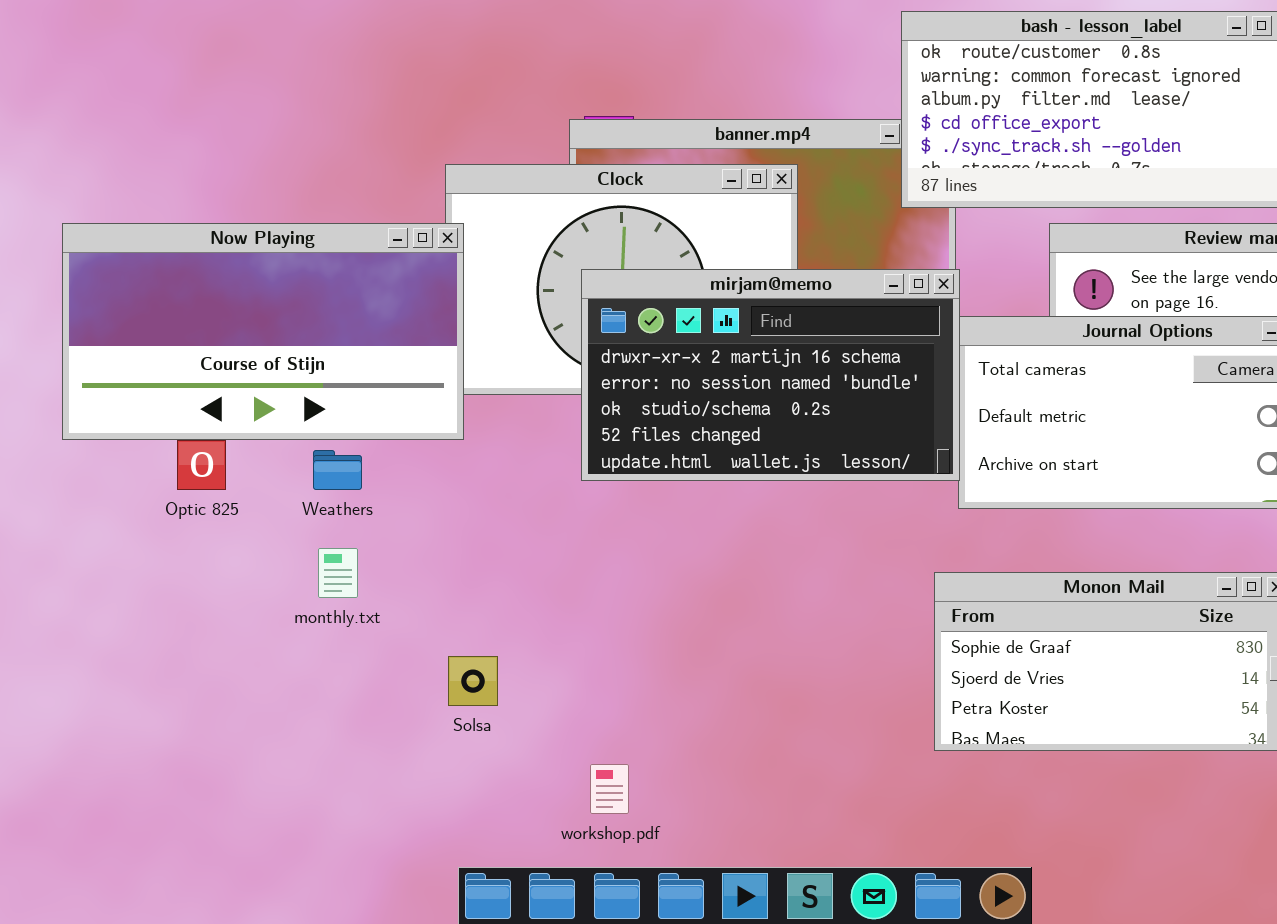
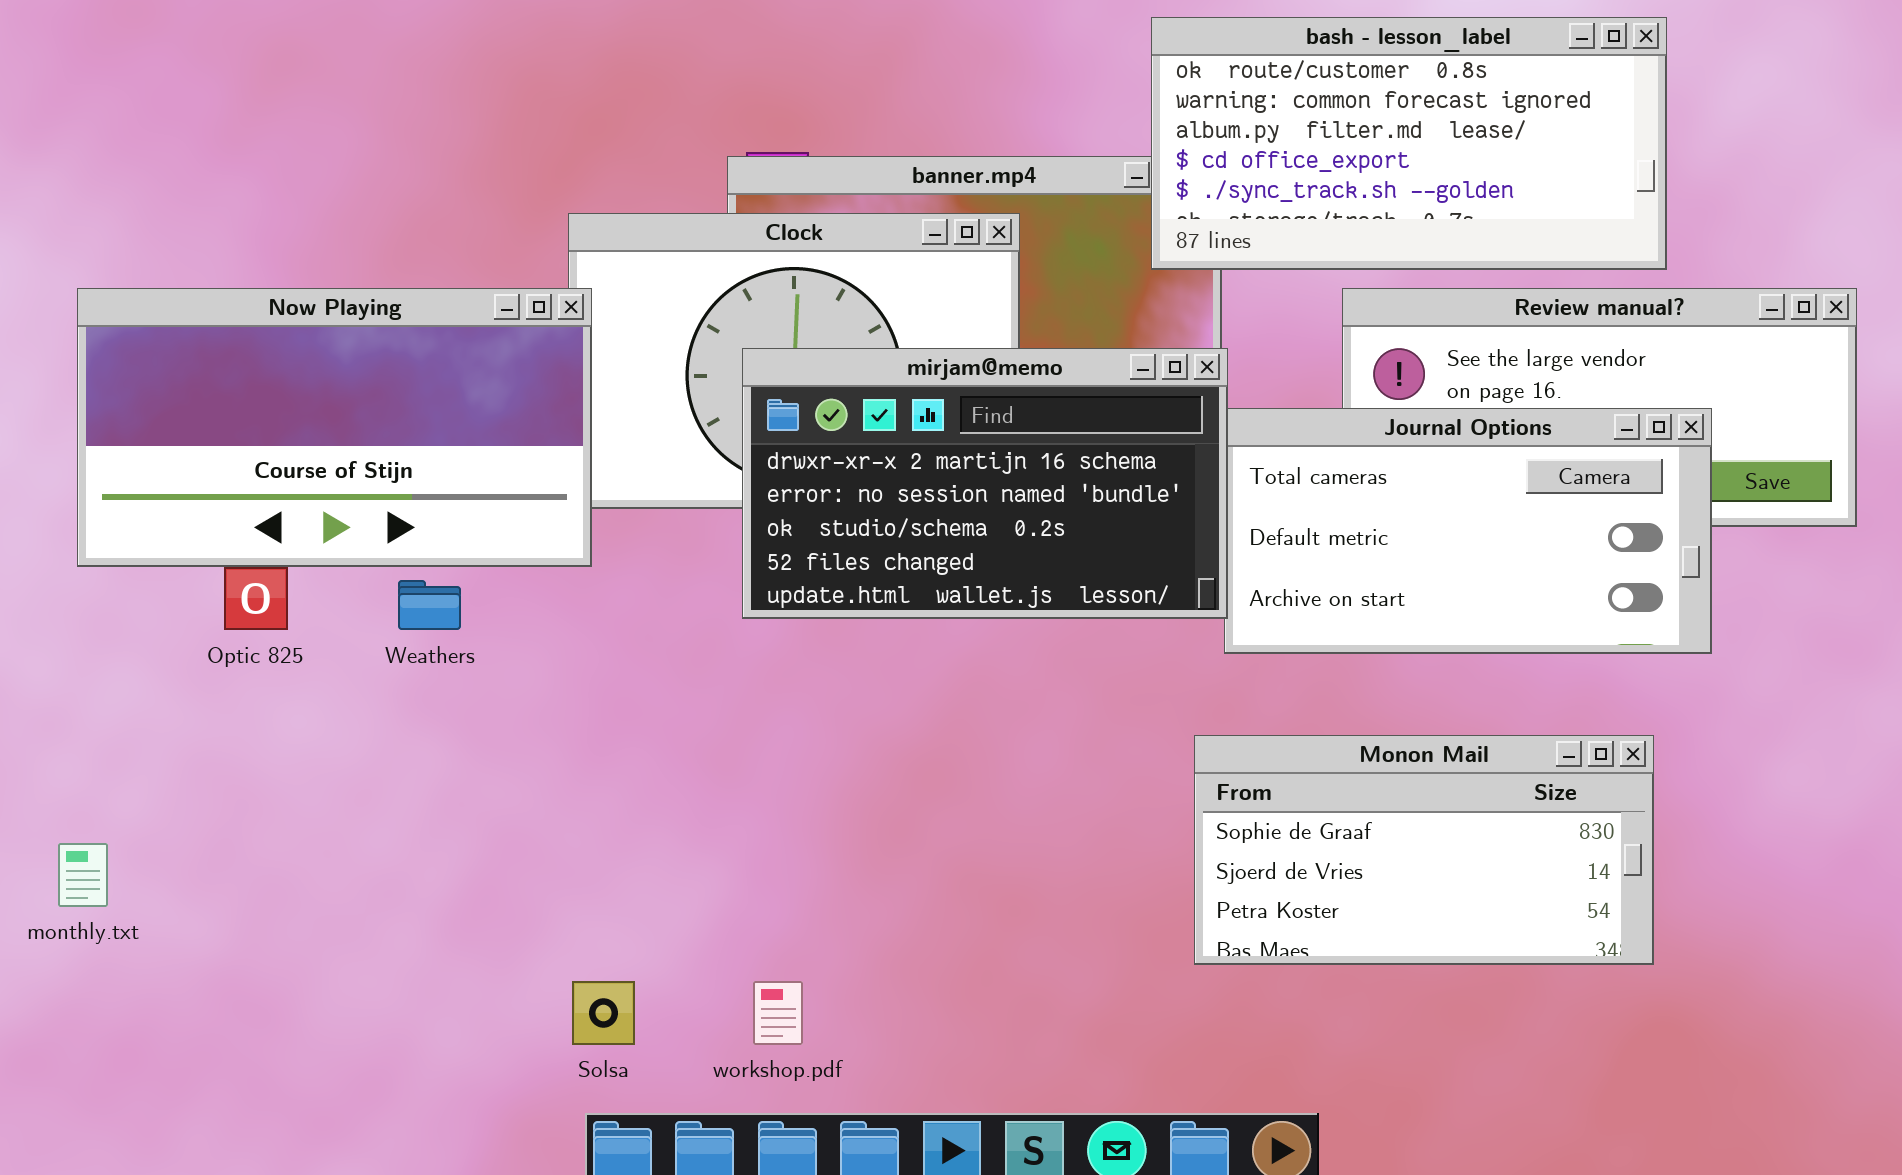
monthly.txt: [318,548,358,598] -> [58,843,108,907], moved
Solsa: [448,656,498,706] -> [572,981,635,1045], moved

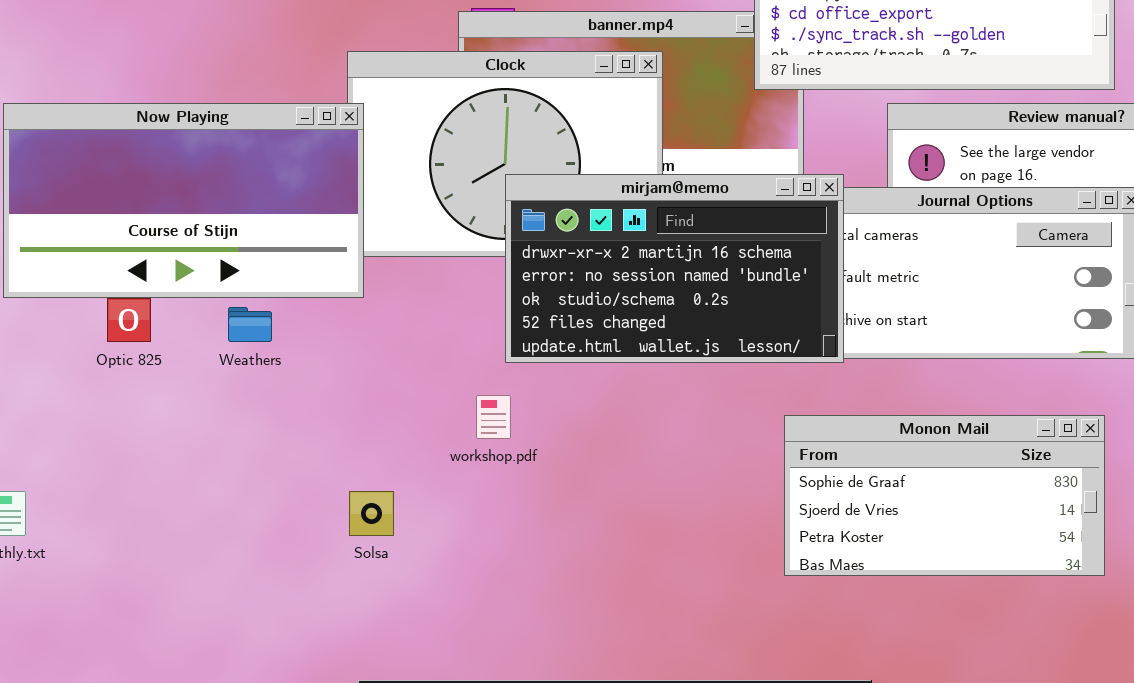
mirjam@memo: [742,348,1228,619] -> [505,174,844,363], moved
Solsa: [572,981,635,1045] -> [349,491,394,536], moved
workshop.pdf: [753,981,803,1045] -> [476,395,511,439], moved

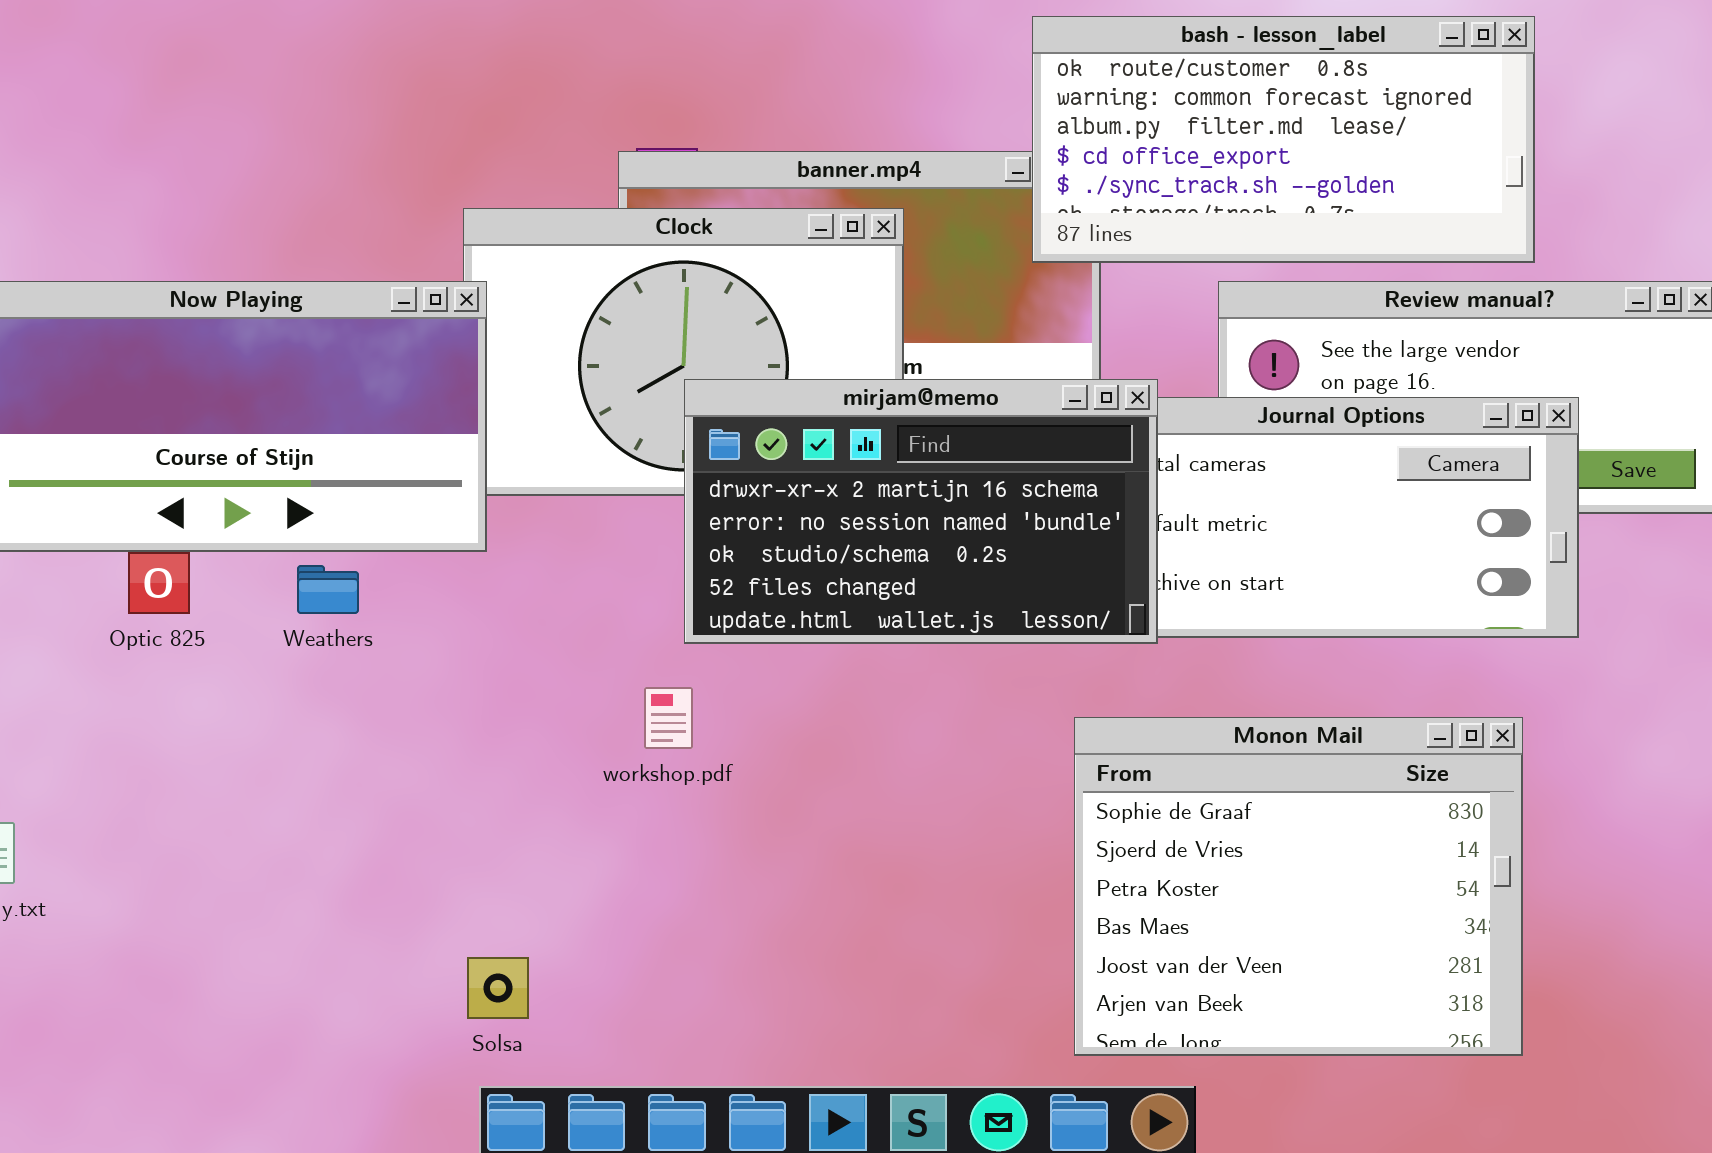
Monon Mail: [784,415,1105,576] -> [1074,717,1523,1056], resized
Solsa: [349,491,394,536] -> [467,957,529,1019], moved

